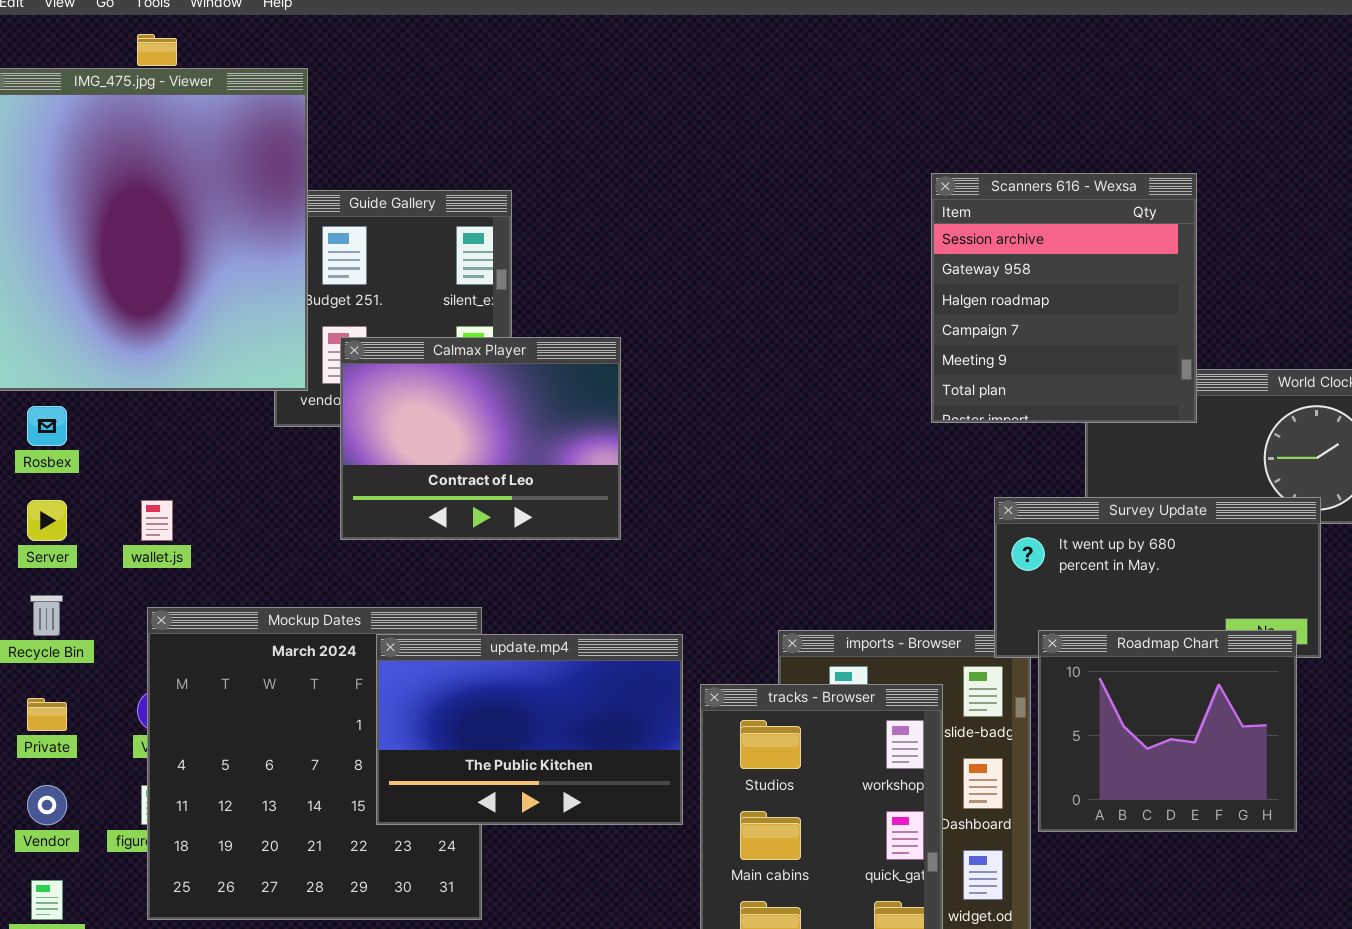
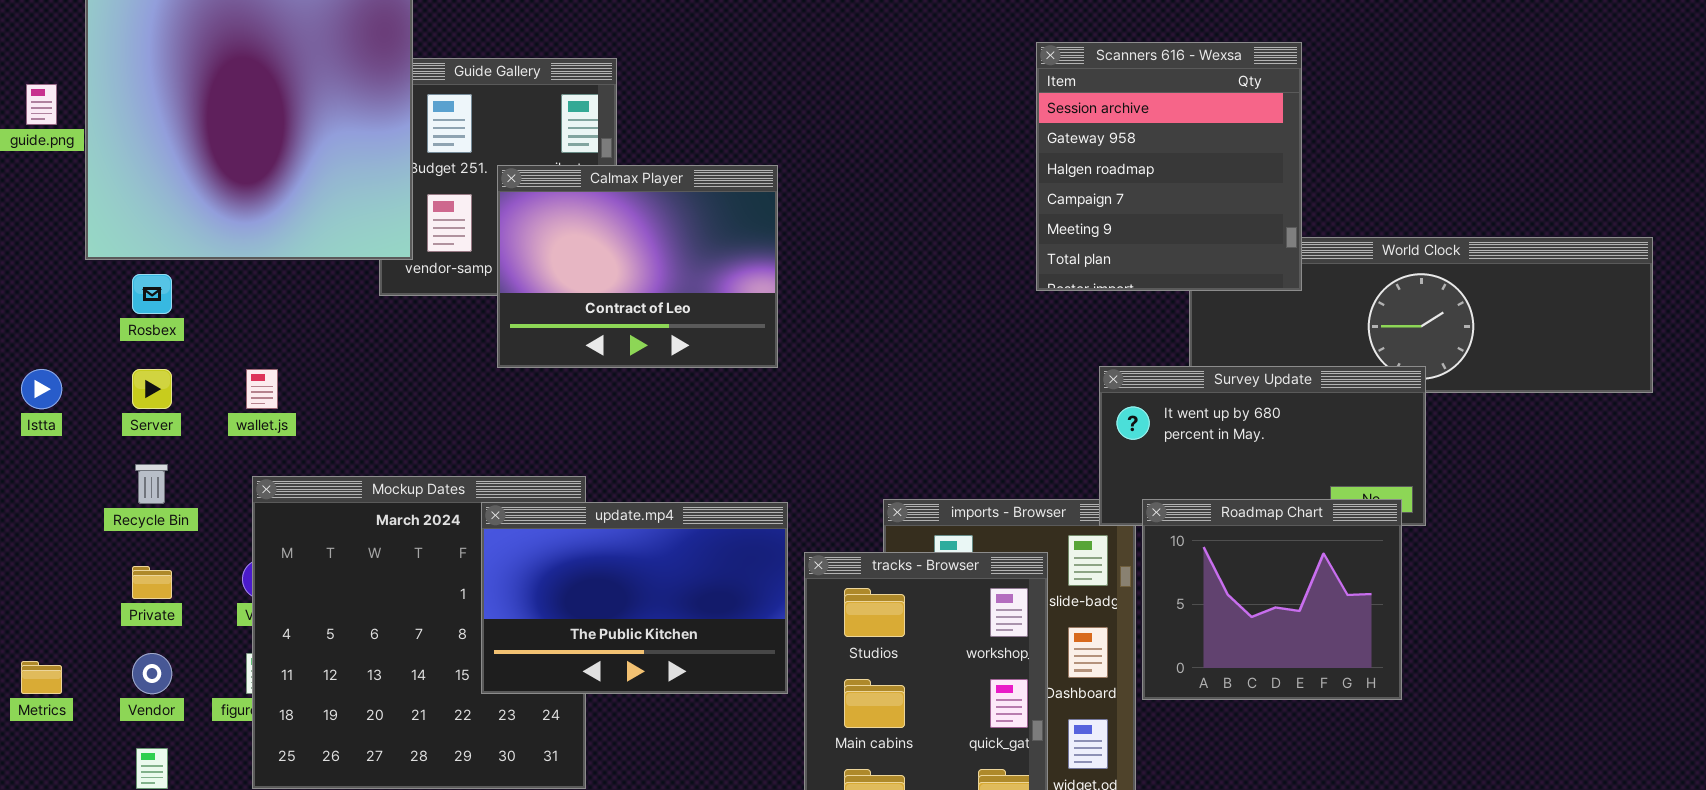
Calmax Player: [340,337,621,540] -> [497,165,778,368], moved

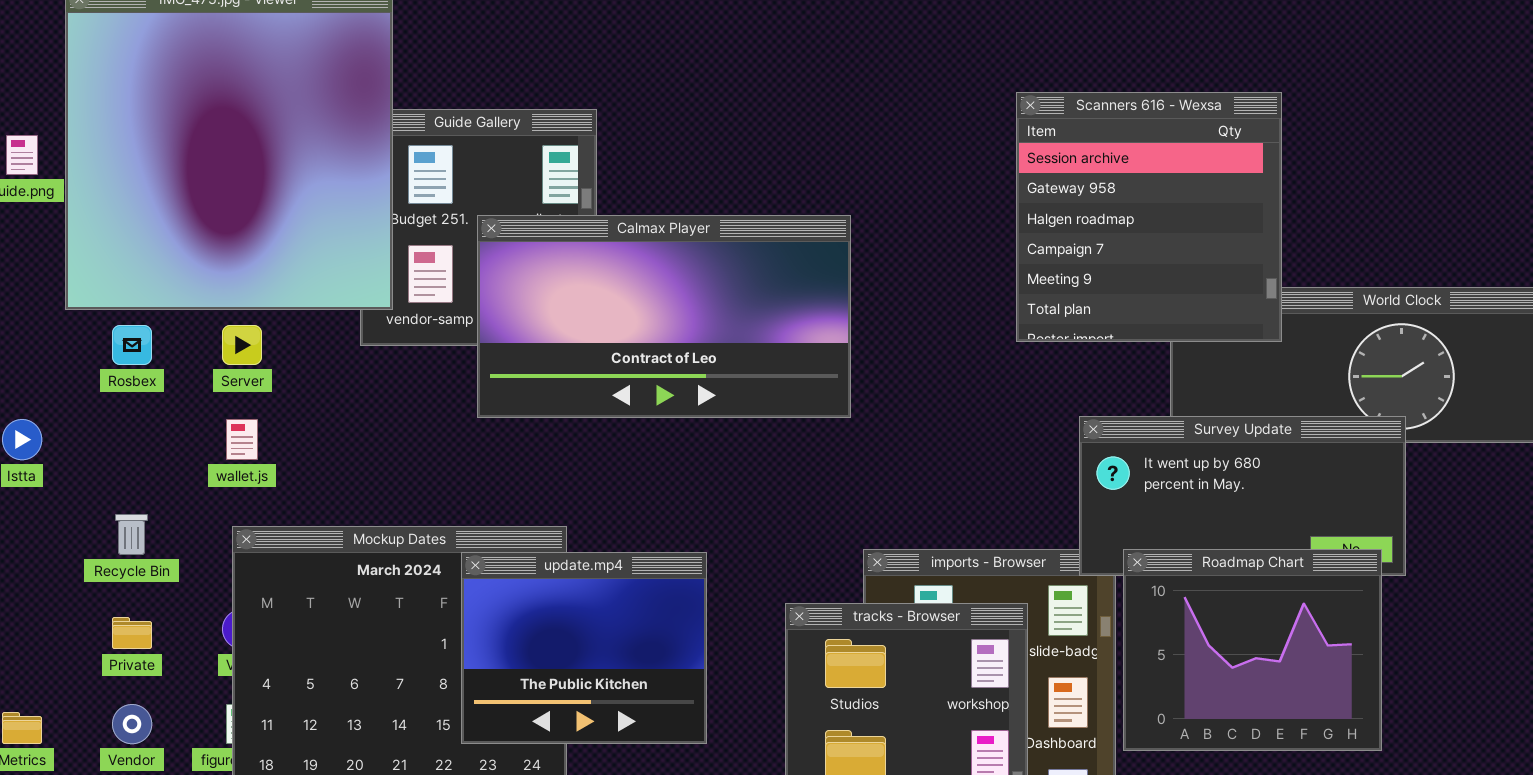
Calmax Player: [497,165,778,368] -> [477,215,851,418], resized
Server: [132,369,172,409] -> [222,325,262,365], moved
update.mp4: [481,502,788,694] -> [461,552,707,744], resized

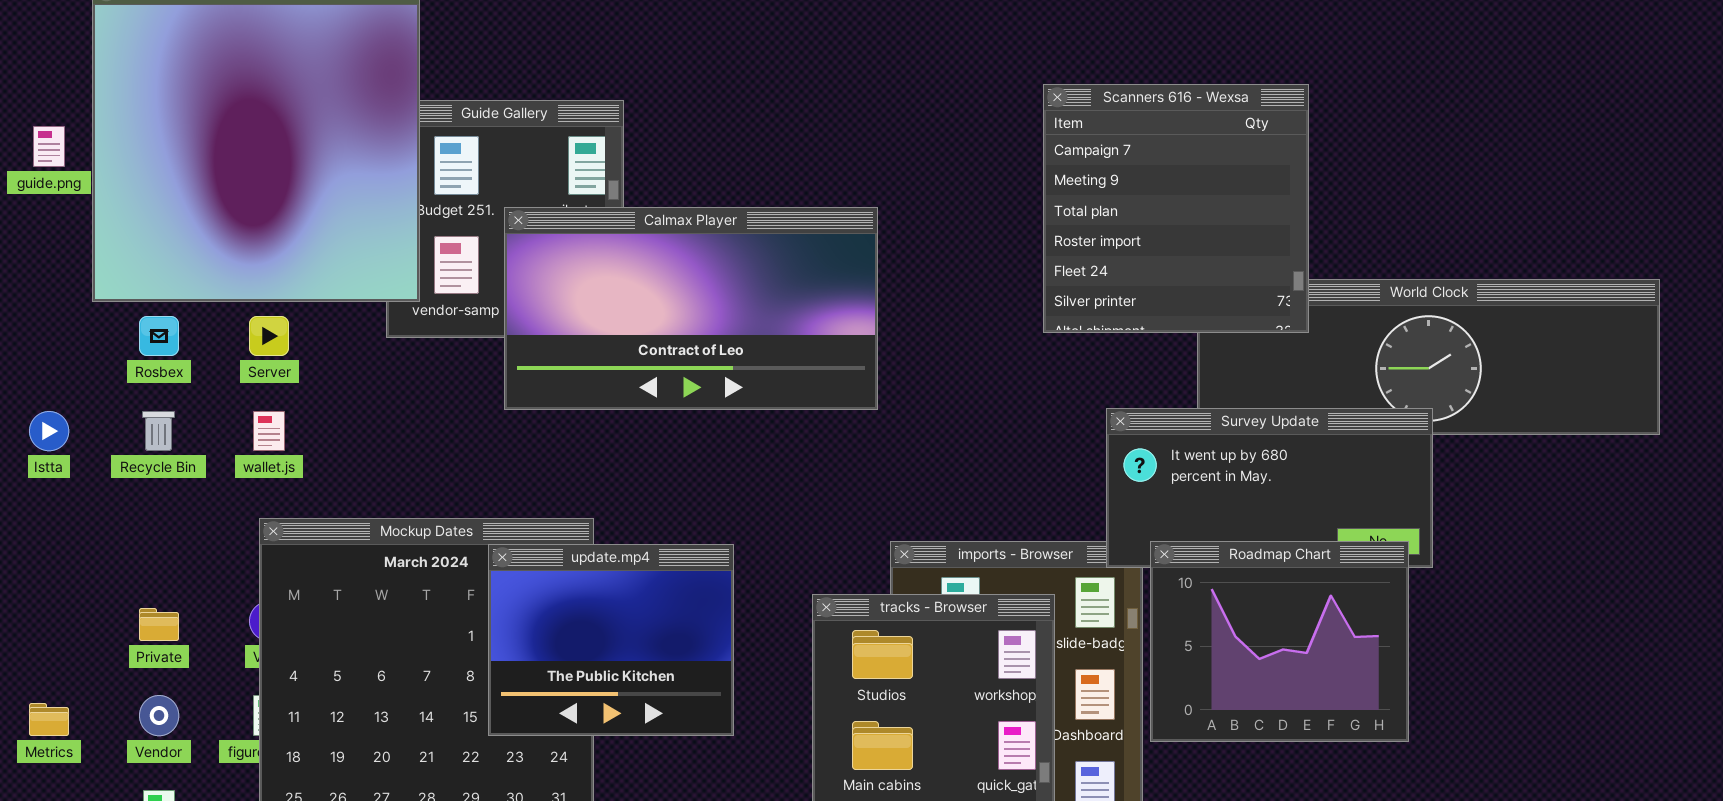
Scanners 616 - Wexsa: [1016,92,1282,342] -> [1043,84,1309,333], scrolled down 3 rows
Recycle Bin: [115,514,148,555] -> [142,411,175,451], moved

